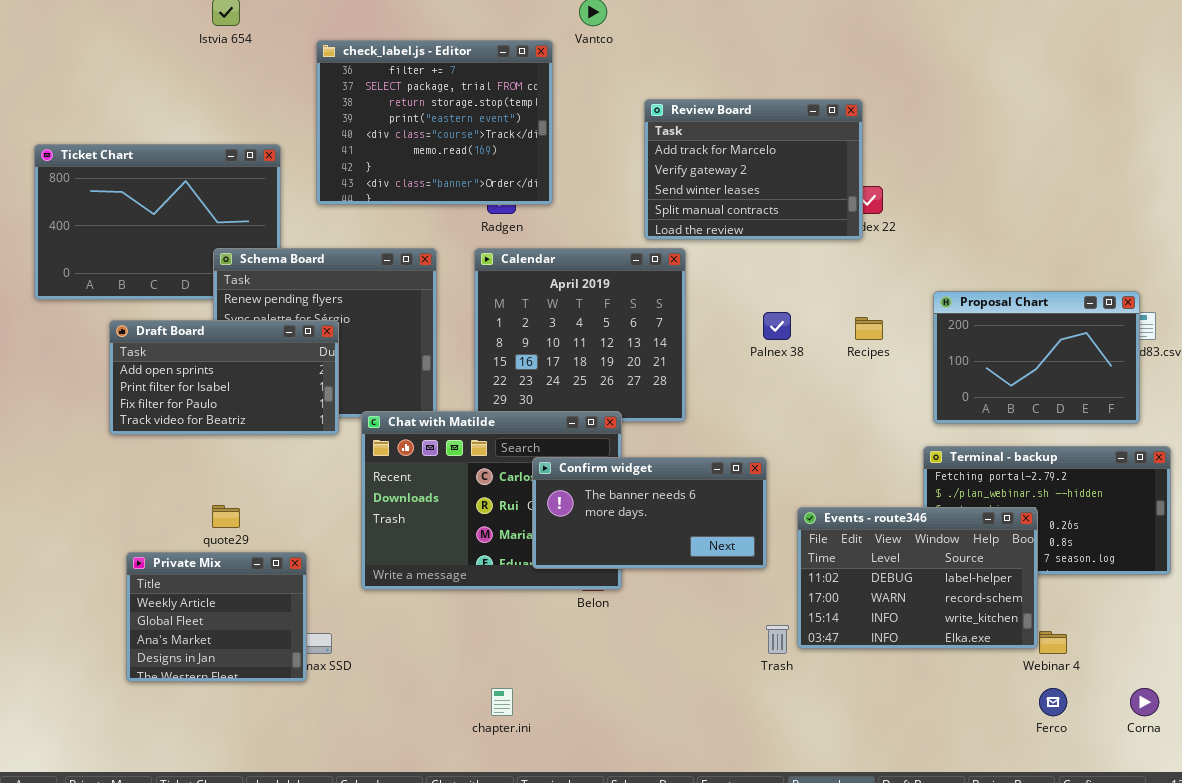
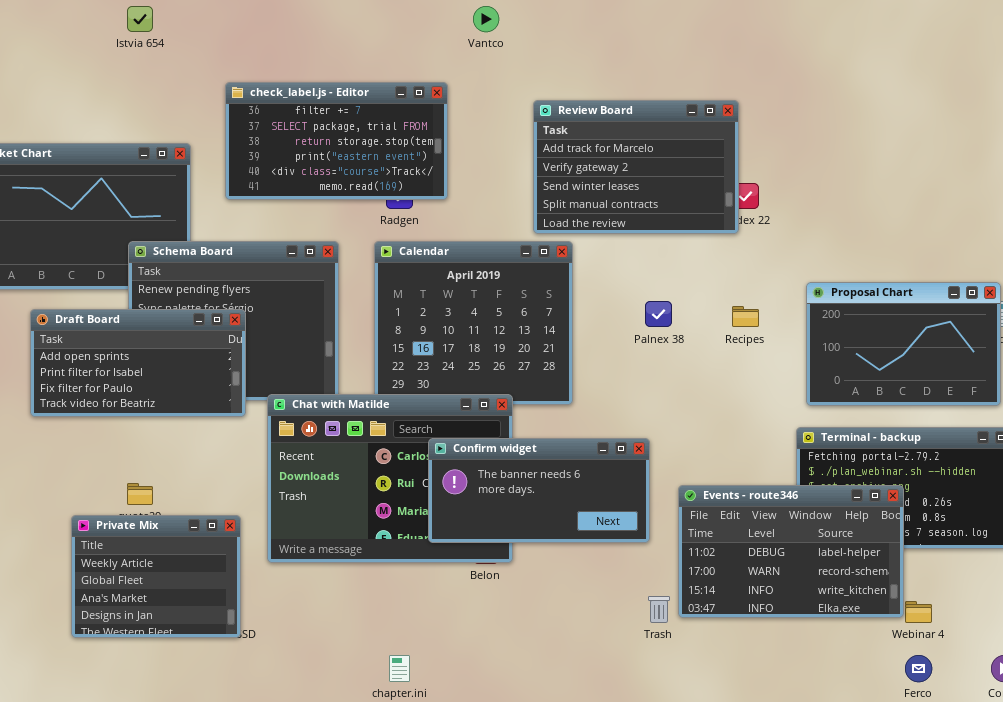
check_label.js - Editor: [316,40,553,205] -> [225,82,448,200], resized
Private Mix: [126,552,307,682] -> [71,515,241,638], moved

